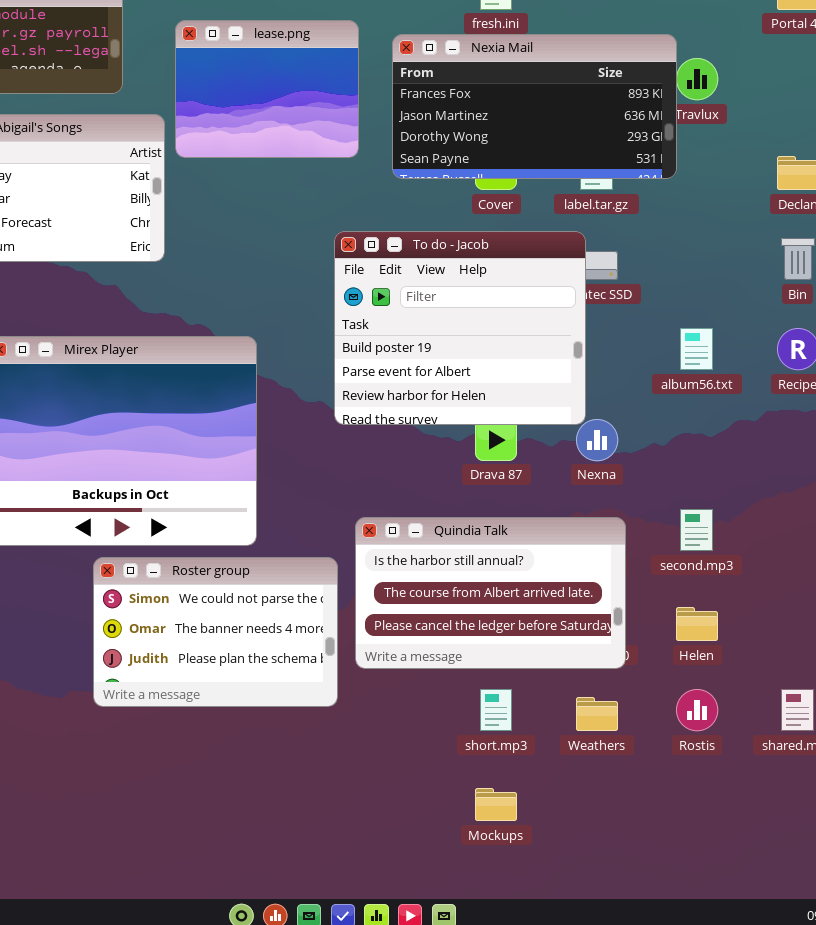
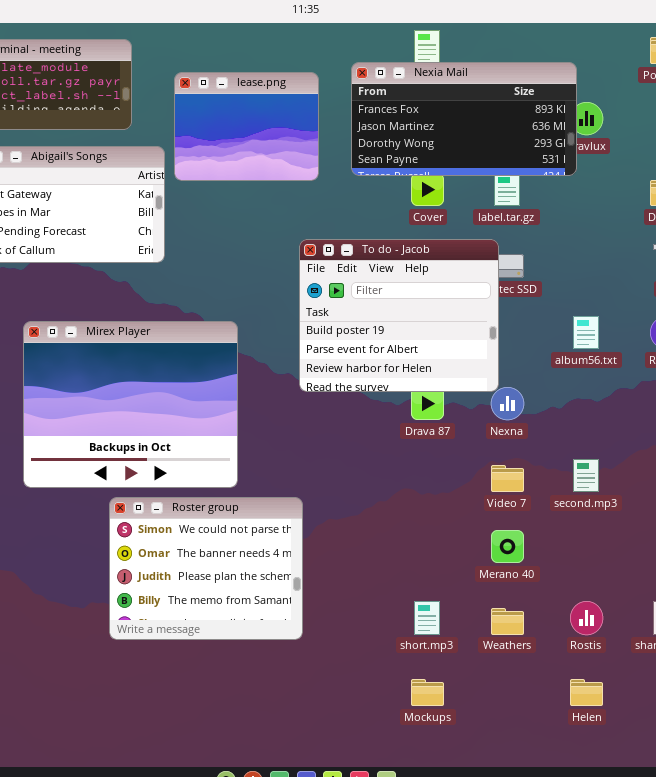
Nexia Mail: [392,34,677,179] -> [351,62,577,176], moved
Quindia Talk: [355,517,626,669] -> none, closed
Roster group: [93,557,338,707] -> [109,497,303,640], resized
Helen: [676,607,718,641] -> [570,679,603,706], moved

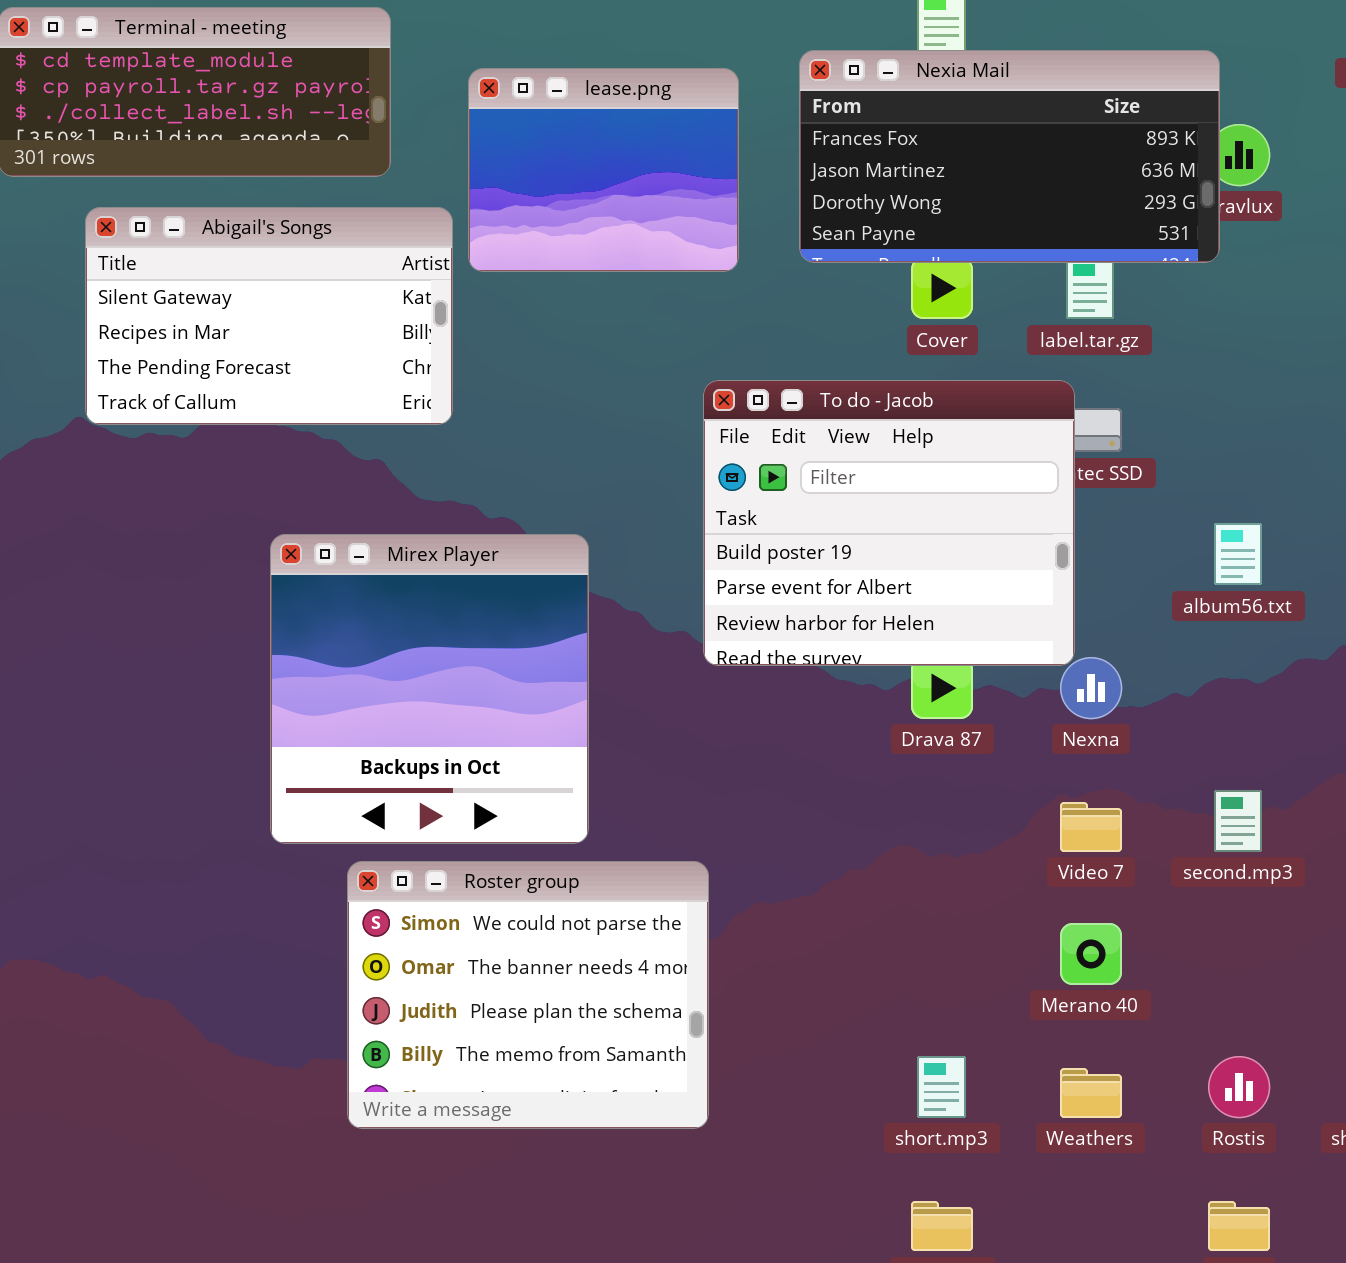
Mirex Player: [23,321,238,488] -> [270,534,589,844], resized

